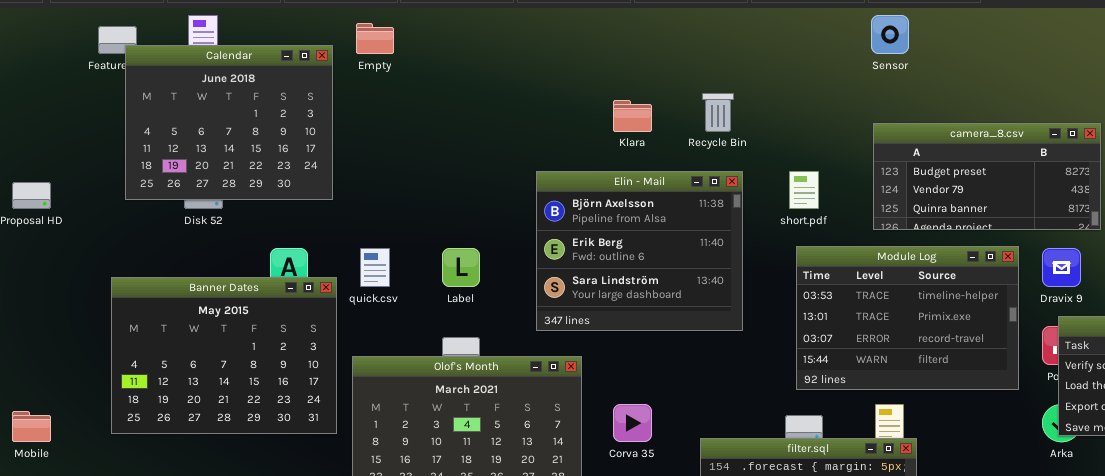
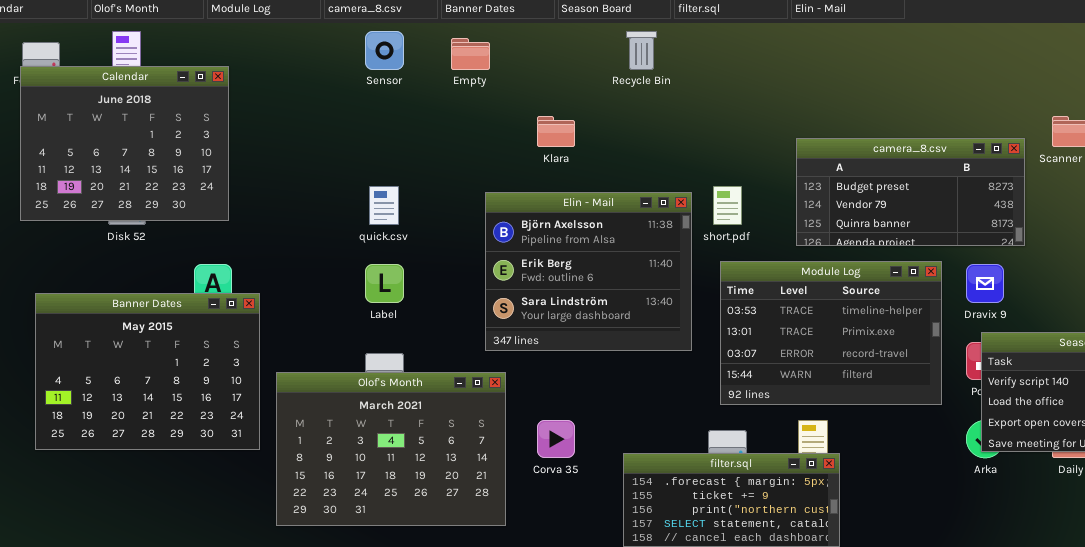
Sensor: [871,15,909,54] -> [365,31,404,70], moved
Empty: [356,23,394,54] -> [451,38,490,70], moved
Calendar: [125,45,333,200] -> [20,66,229,221], moved
Recycle Bin: [702,93,734,132] -> [626,31,657,70], moved
Elin - Mail: [536,171,743,331] -> [485,192,692,351], moved
quick.csv: [360,248,390,287] -> [369,186,399,225], moved

